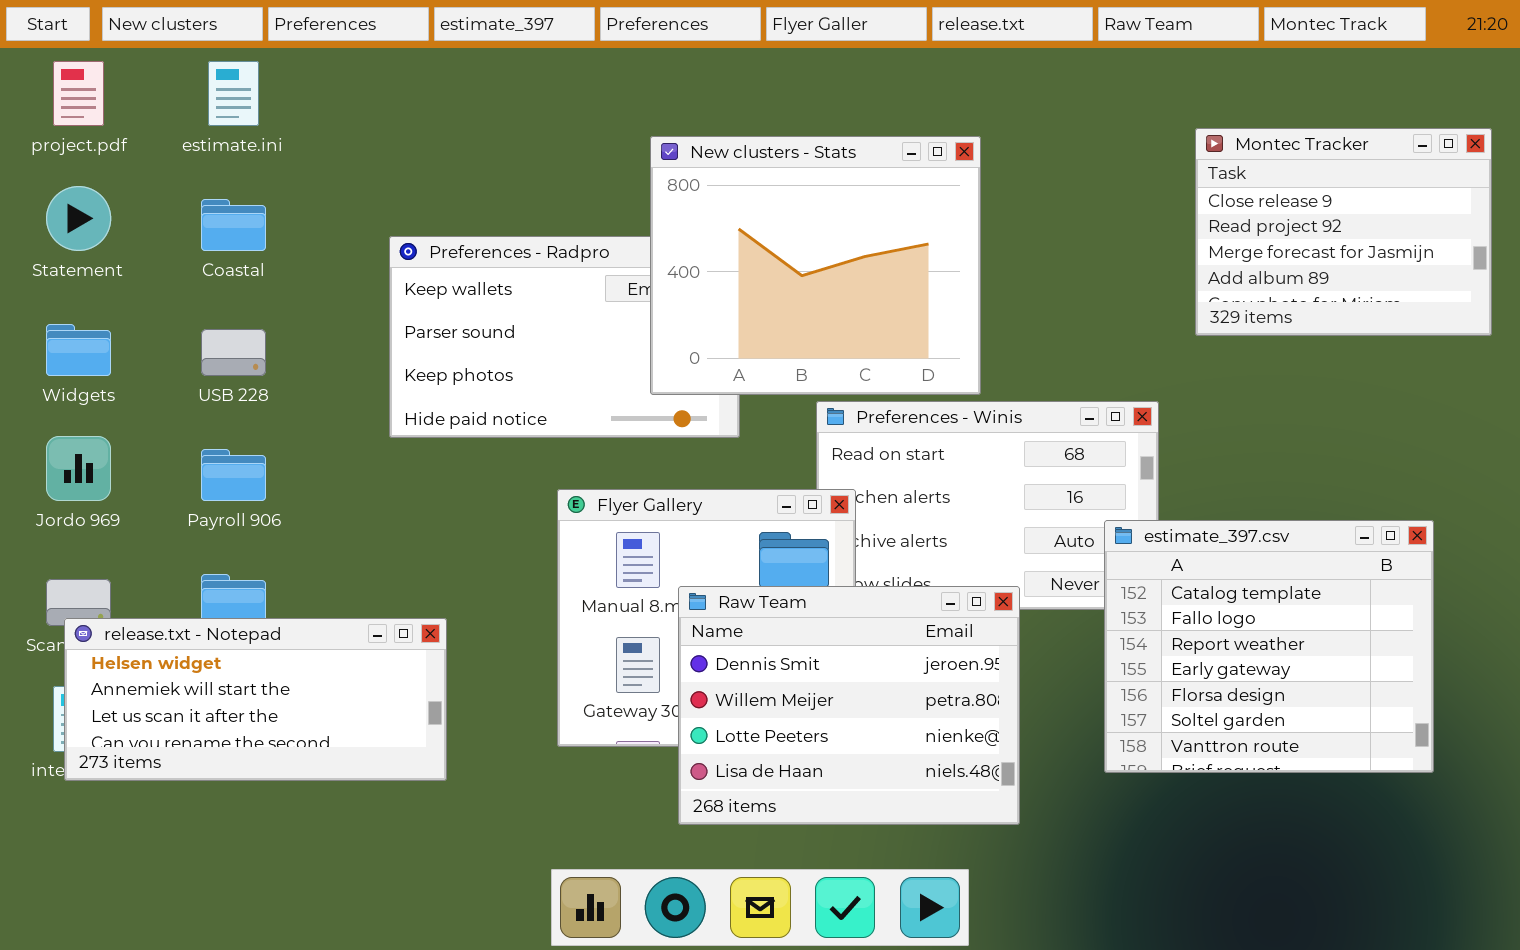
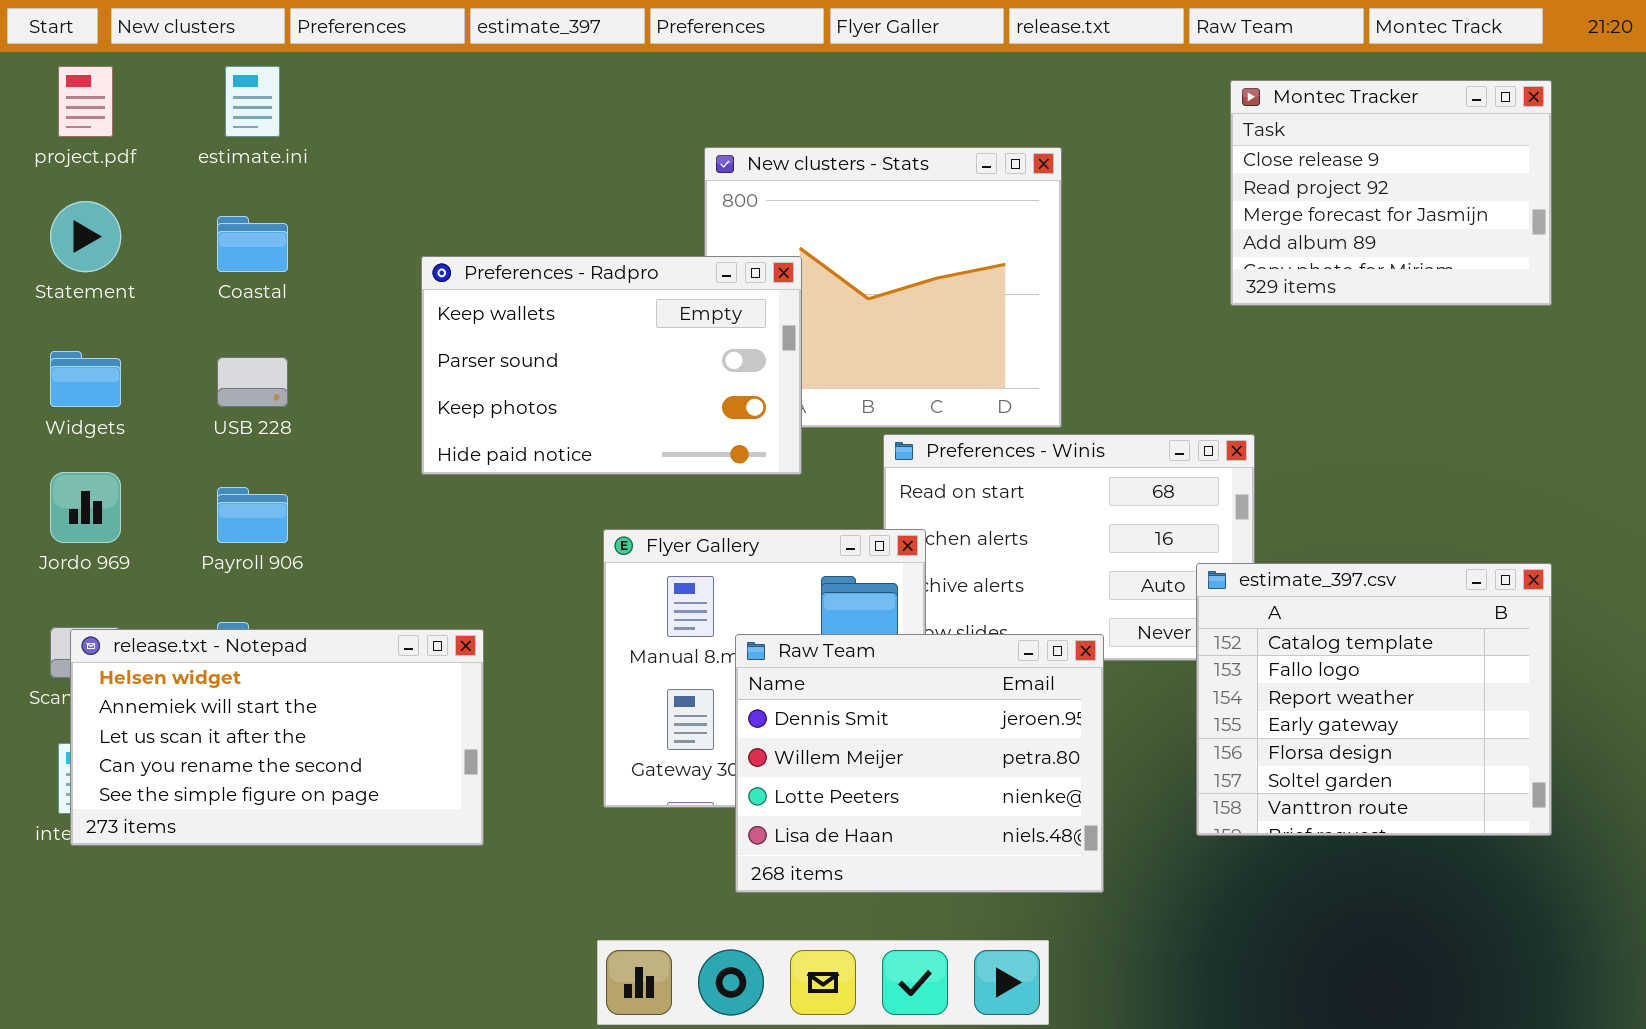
Montec Tracker: [1195,128,1492,336] -> [1230,80,1552,306], moved
Preferences - Radpro: [389,236,740,438] -> [421,256,802,475], raised
release.txt - Notepad: [64,618,447,781] -> [70,629,484,846], resized

